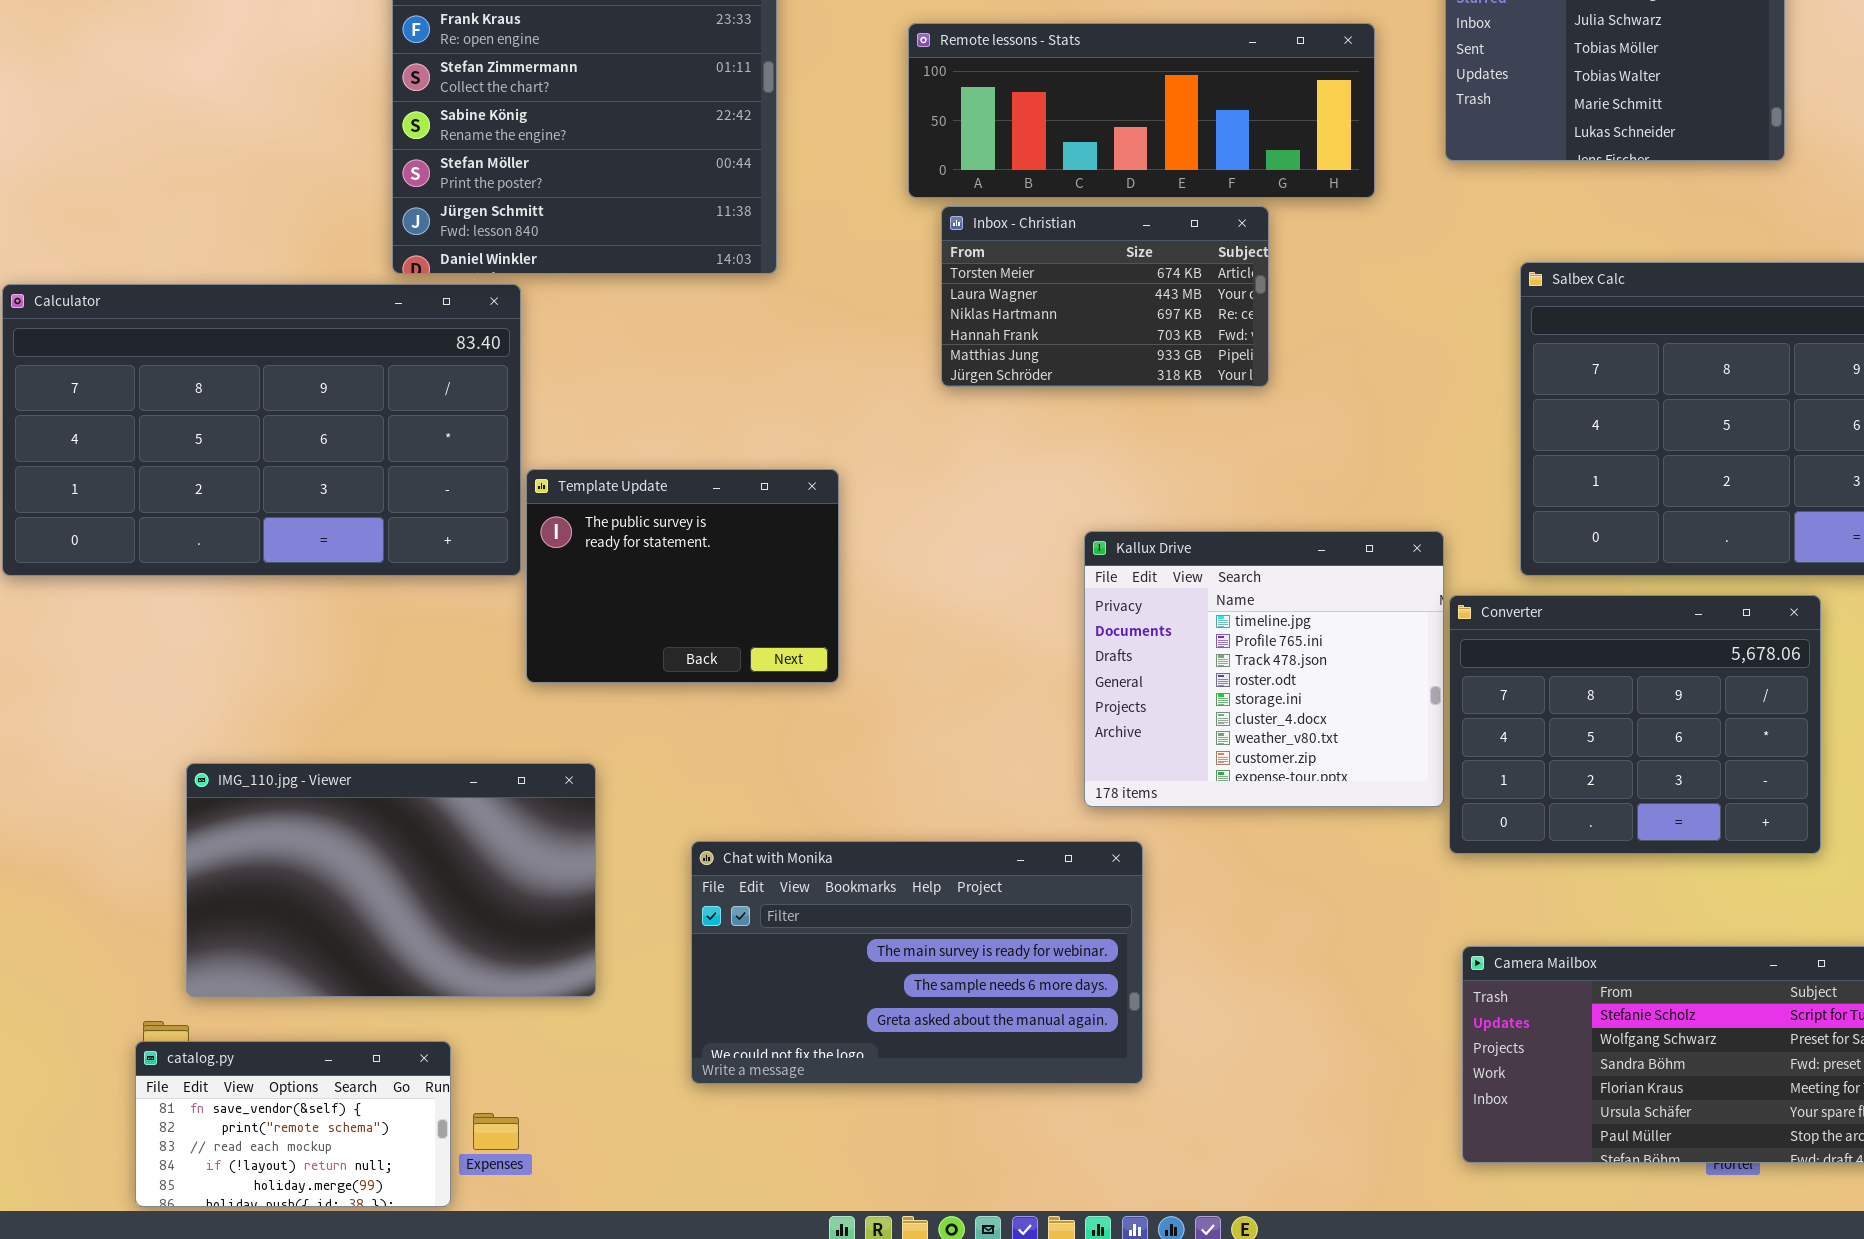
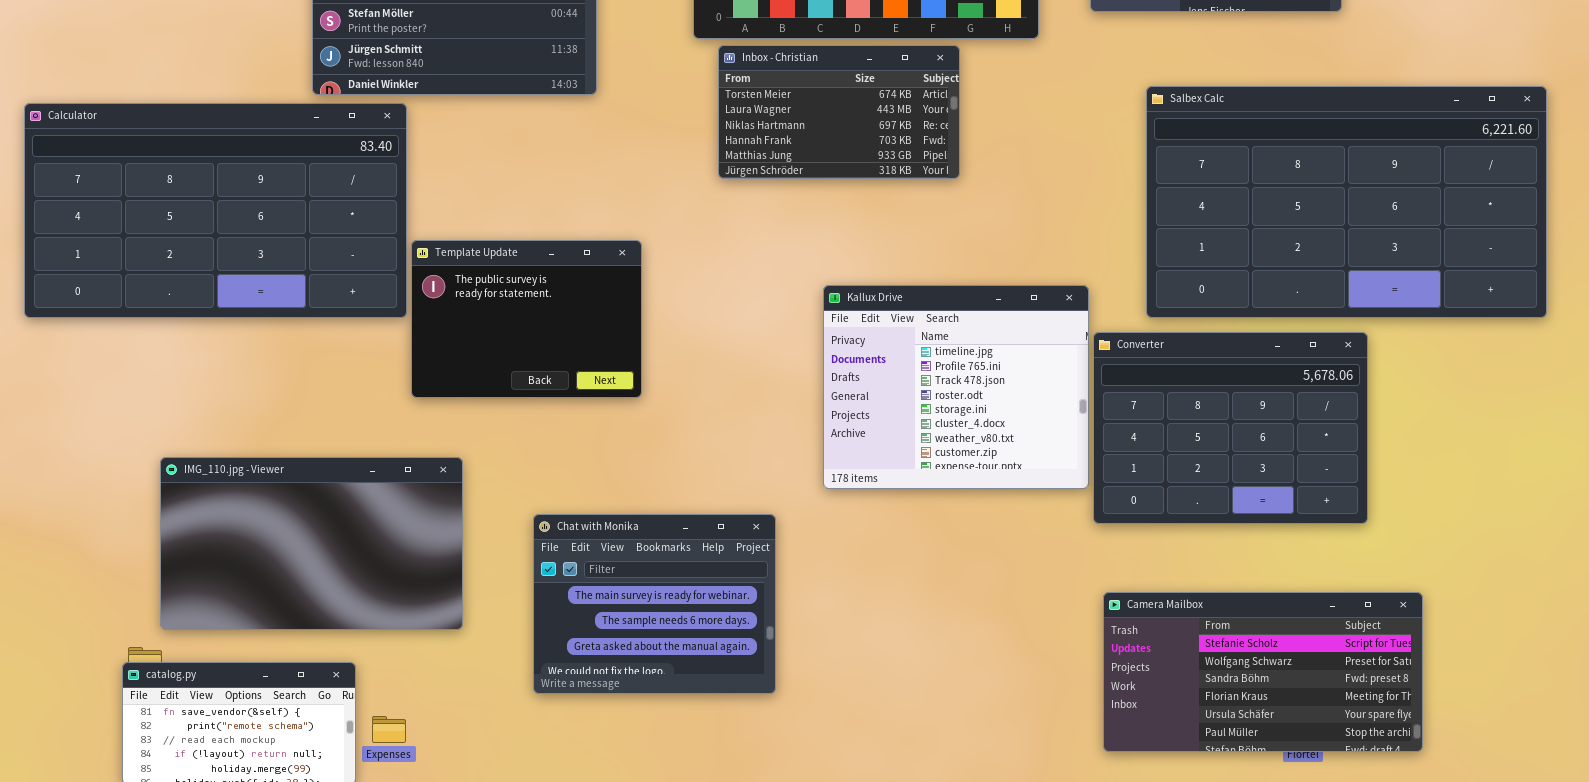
Chat with Monika: [691,841,1143,1084] -> [533,514,776,694], resized

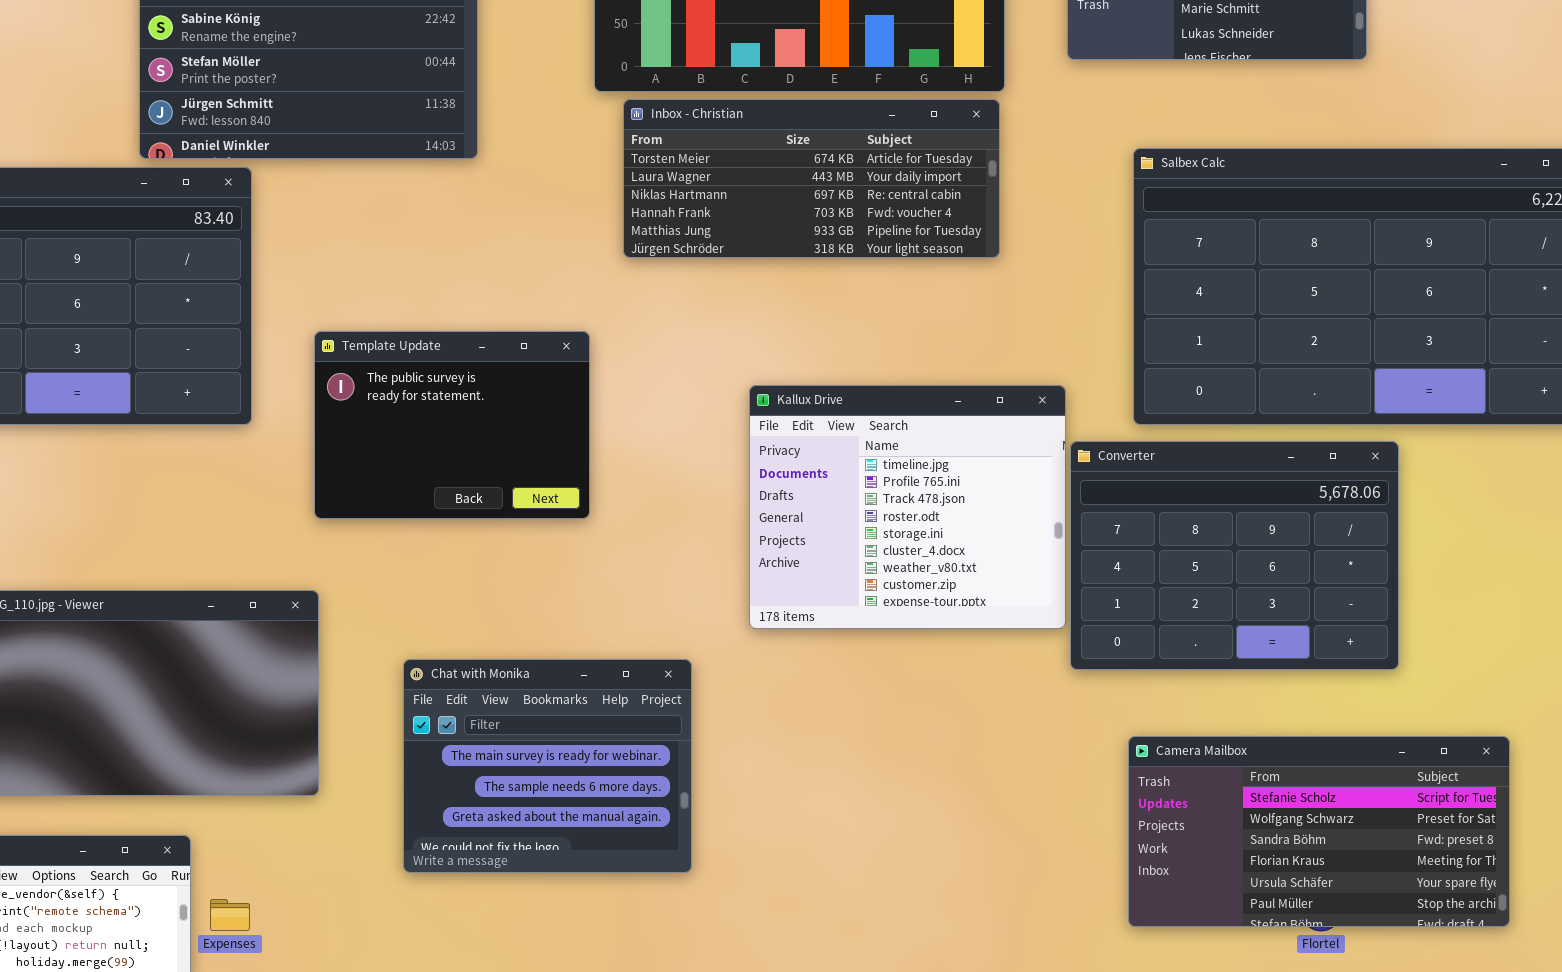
Inbox - Christian: [718,45,960,179] -> [623,99,1000,258], resized
Template Update: [411,240,642,398] -> [314,331,590,519], moved
Camera Mailbox: [1103,592,1423,752] -> [1128,736,1510,927], moved

